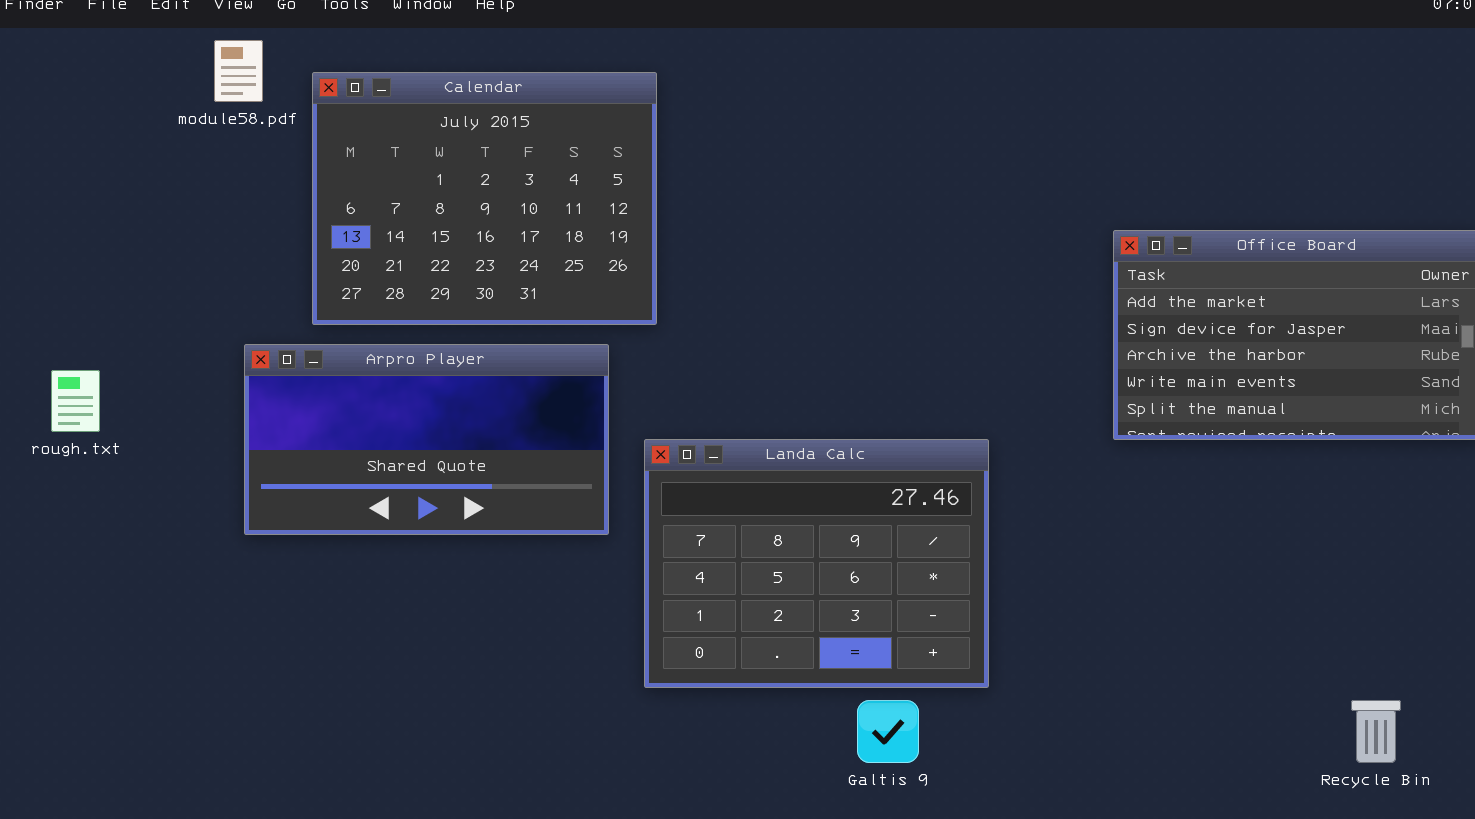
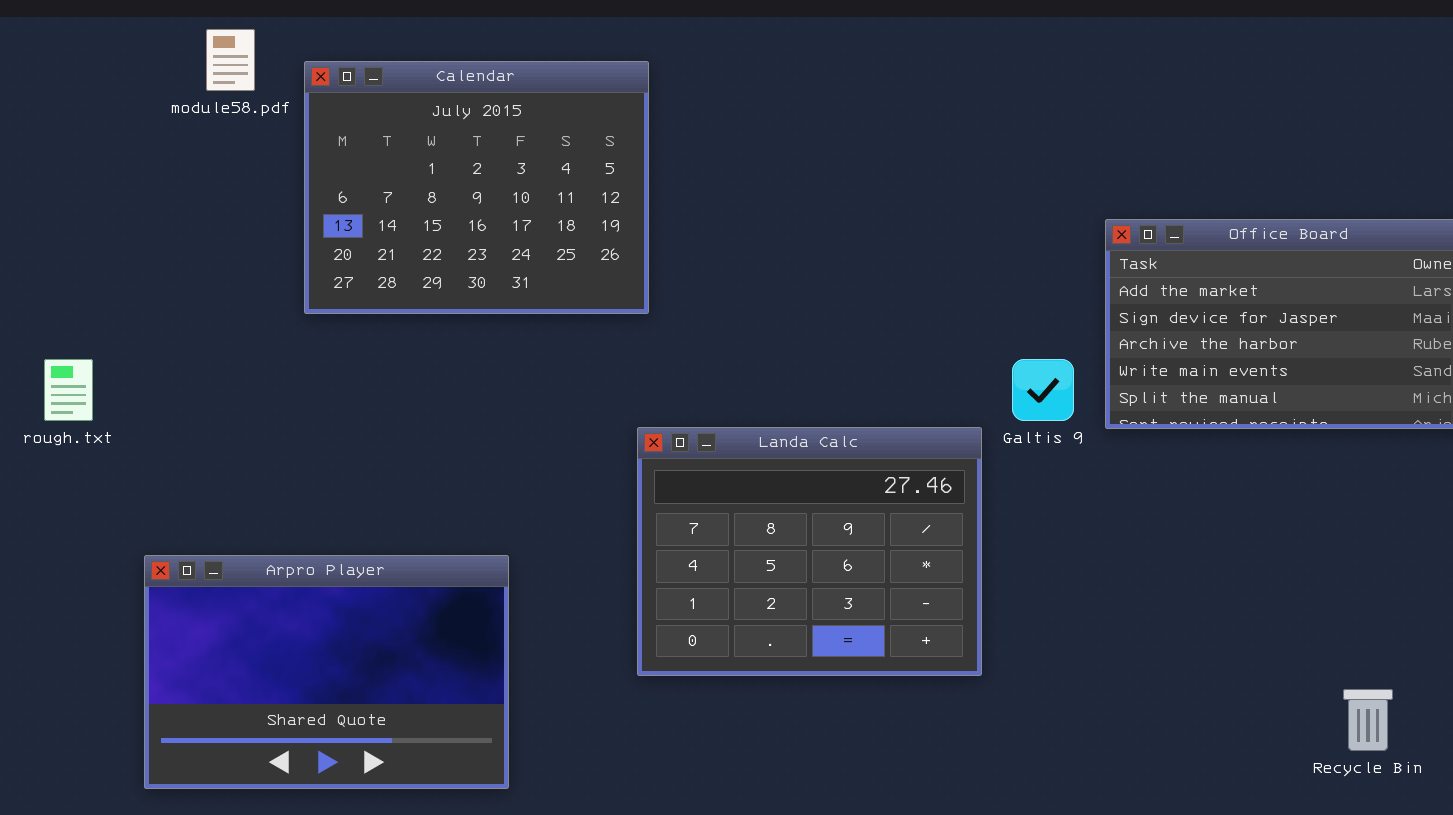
Arpro Player: [244,344,609,535] -> [144,555,509,789], moved, resized
Galtis 9: [857,700,919,763] -> [1012,359,1074,421], moved

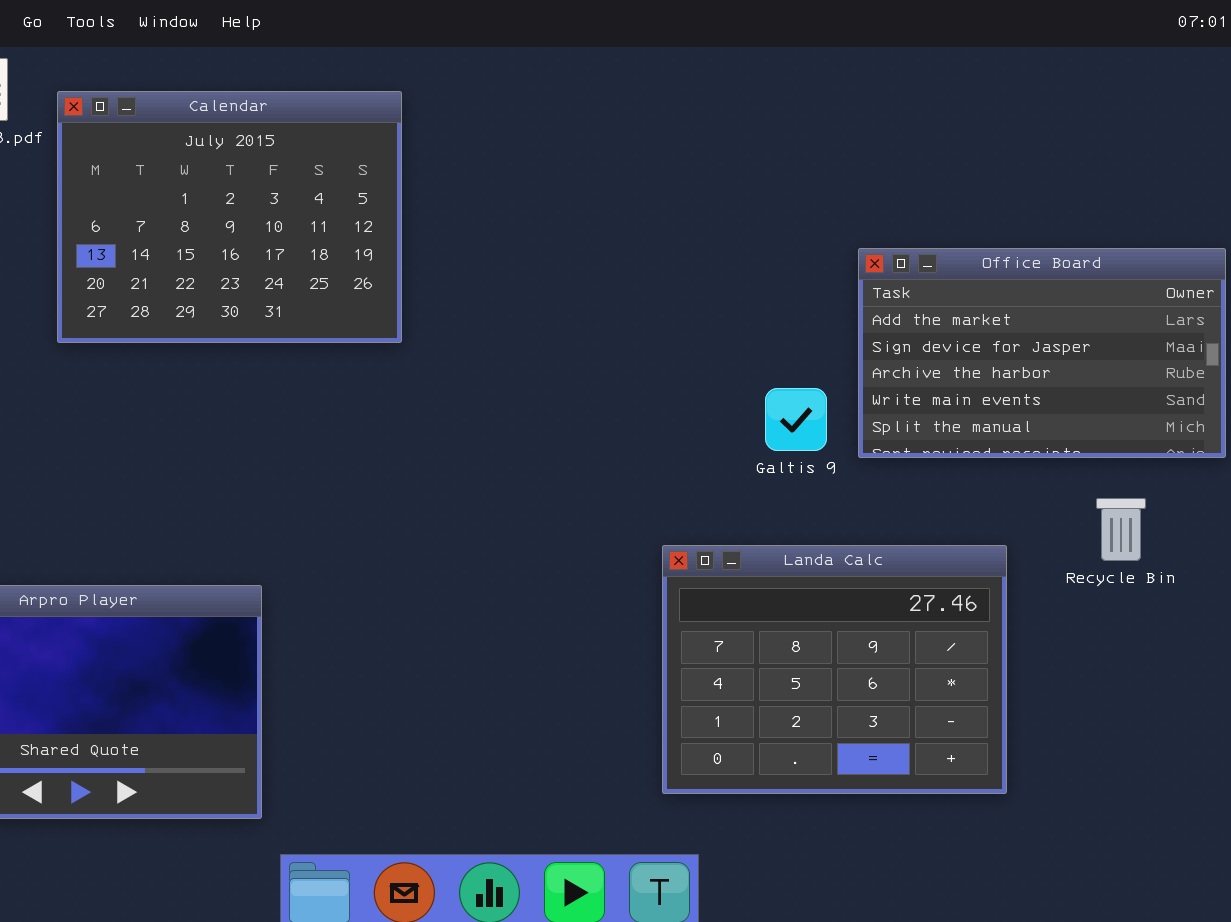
Landa Calc: [637,427,982,676] -> [662,545,1007,794], moved
Recycle Bin: [1343,689,1393,751] -> [1096,498,1146,561], moved

